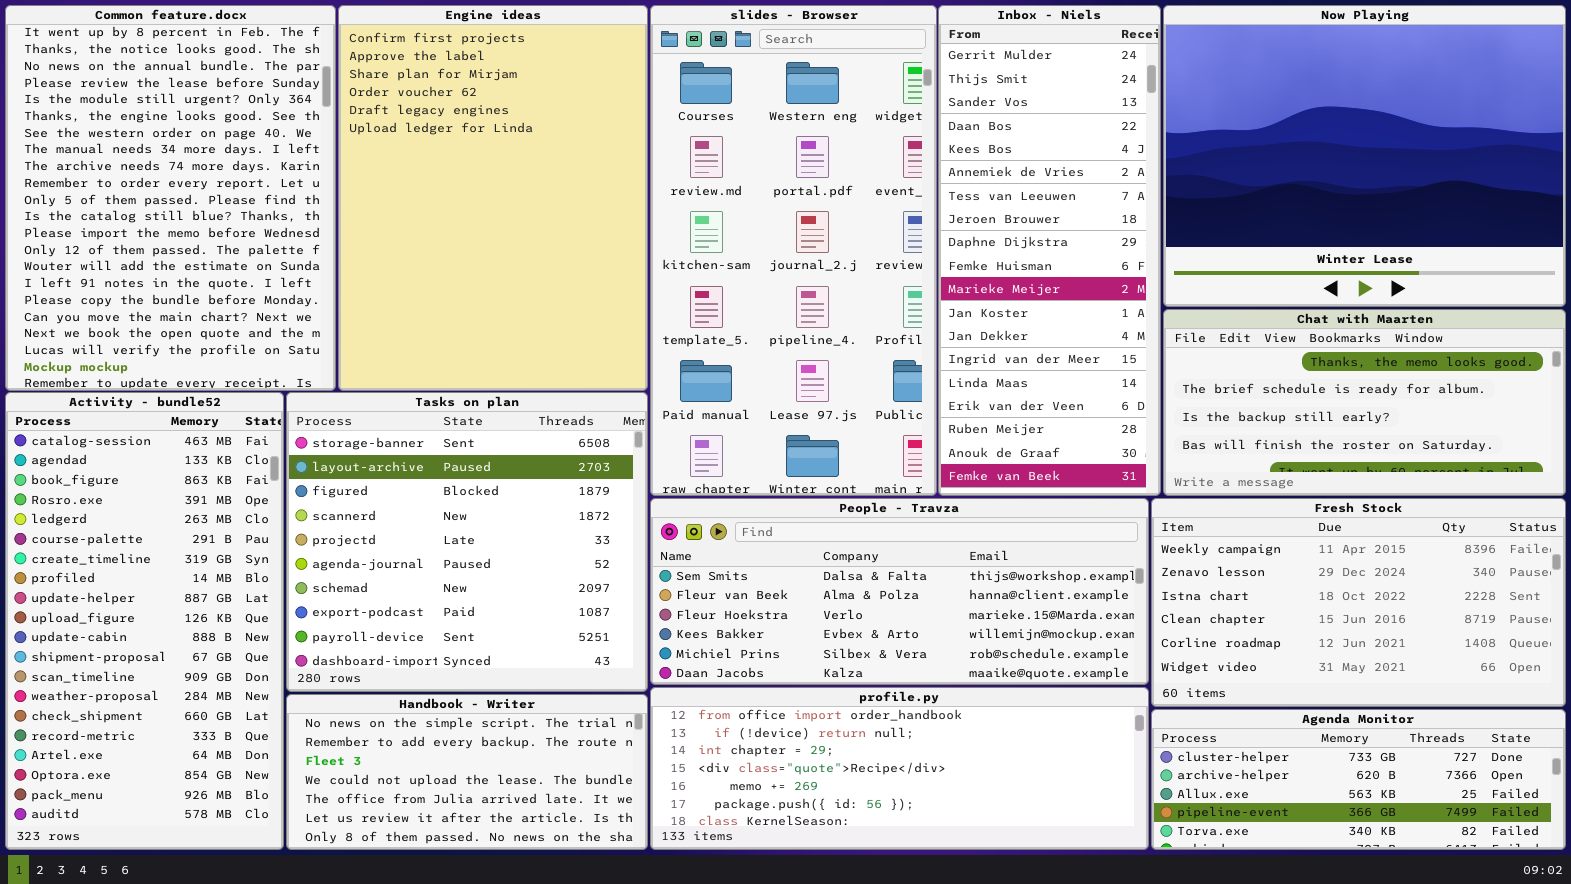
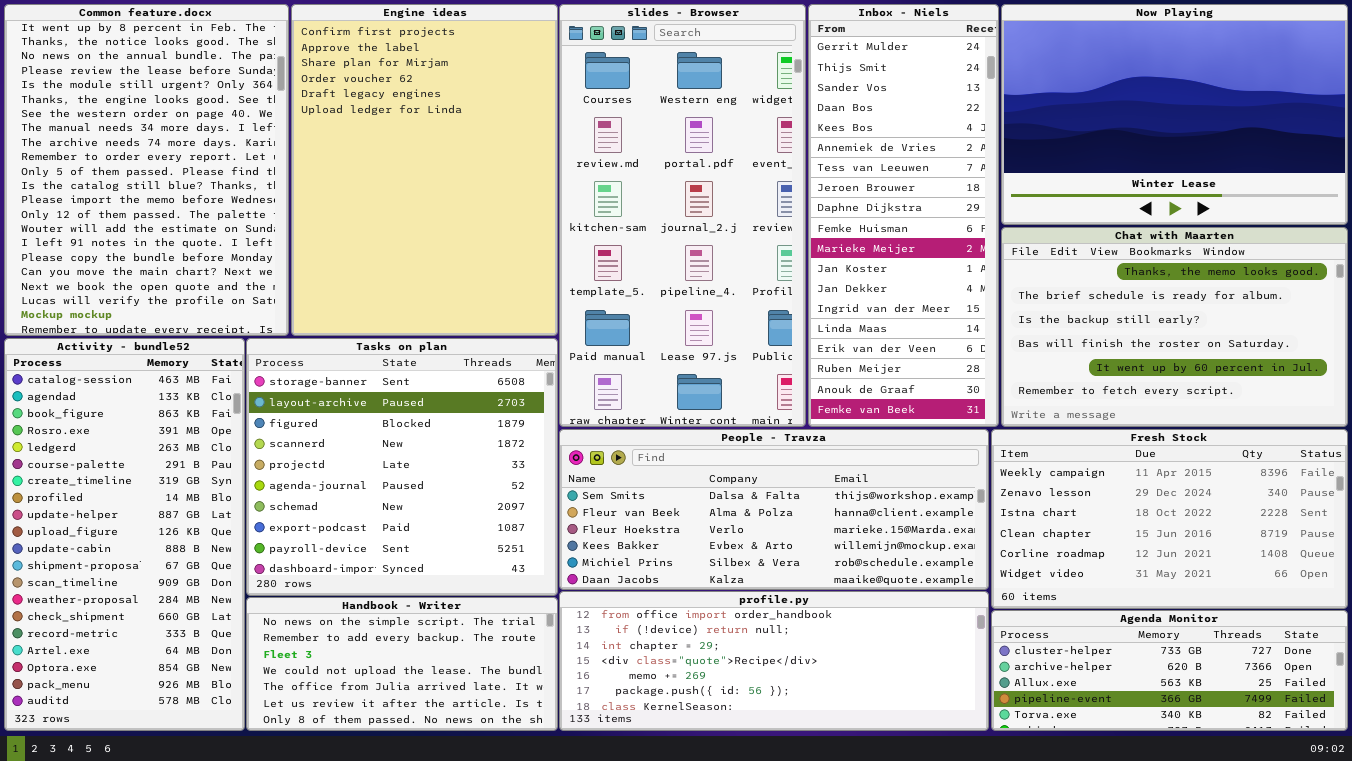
Now Playing: [1163,5,1566,307] -> [1001,4,1348,225], resized
Chat with Maarten: [1163,309,1566,496] -> [1001,227,1348,427], resized

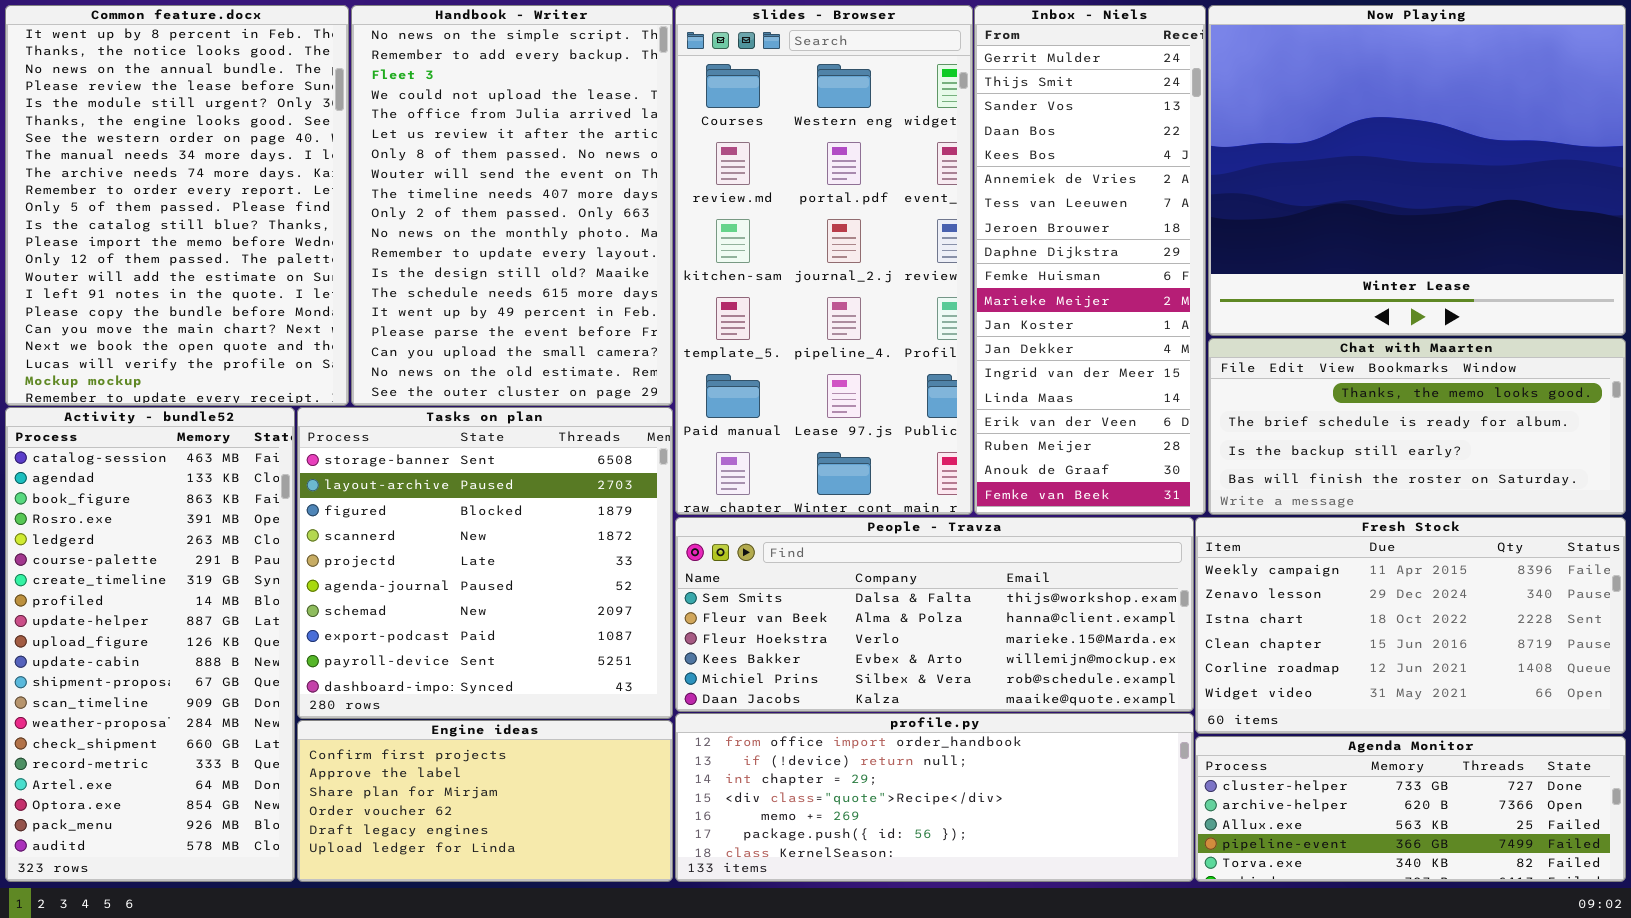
Engine ideas: [291,4,558,336] -> [297,720,673,882], moved, resized
Now Playing: [1001,4,1348,225] -> [1208,5,1626,336], resized
Chat with Maarten: [1001,227,1348,427] -> [1208,338,1626,515], resized
Handbook - Writer: [246,597,558,731] -> [351,5,673,406], moved, resized

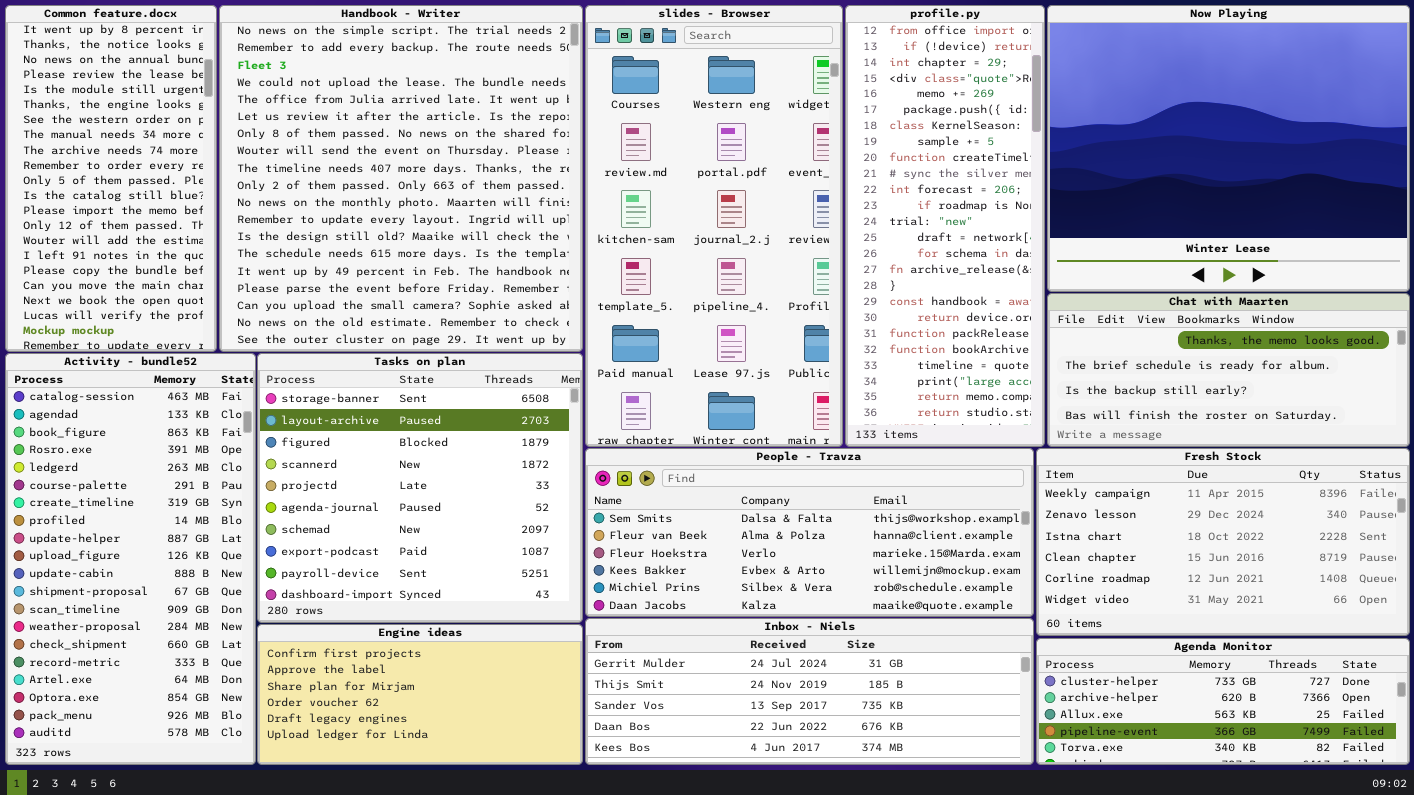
Common feature.docx: [5,5,349,406] -> [5,5,217,352], resized
Handbook - Writer: [351,5,673,406] -> [219,5,583,352], resized
Inbox - Niels: [974,5,1206,515] -> [585,618,1034,765], moved, resized
profile.py: [675,713,1194,882] -> [845,5,1045,447], moved, resized

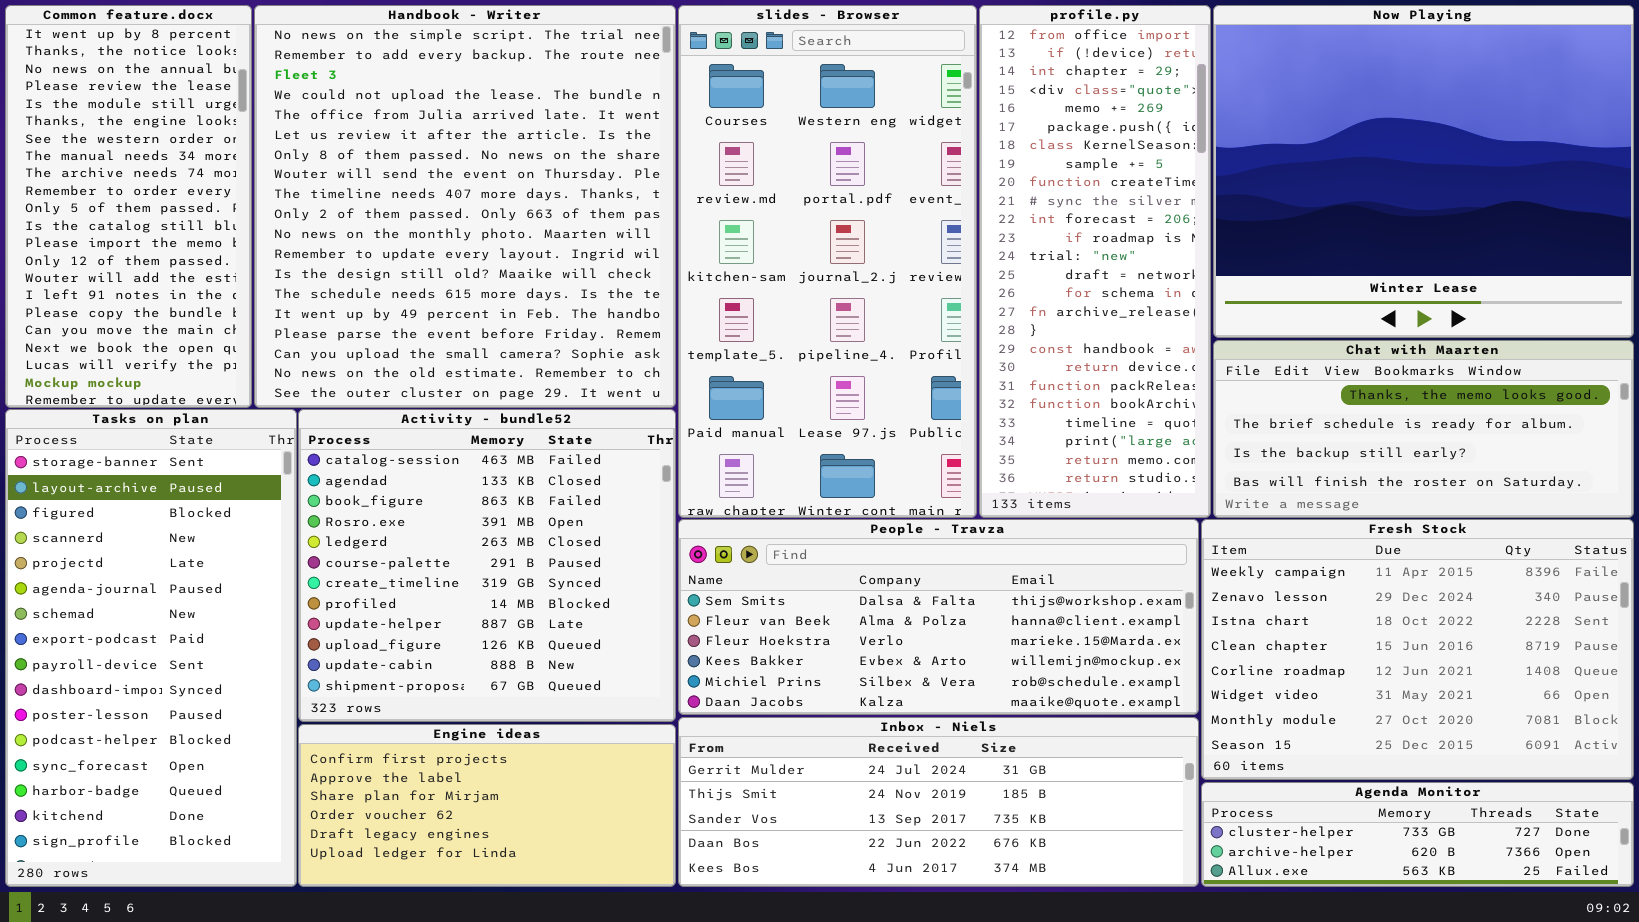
Activity - bundle52: [5,353,256,765] -> [298,409,676,722], moved, resized
Tasks on plan: [257,353,583,623] -> [5,409,297,887], moved, resized
Fresh Stock: [1036,448,1410,636] -> [1201,519,1634,780], resized
Agenda Monitor: [1036,638,1410,765] -> [1201,782,1634,887], resized

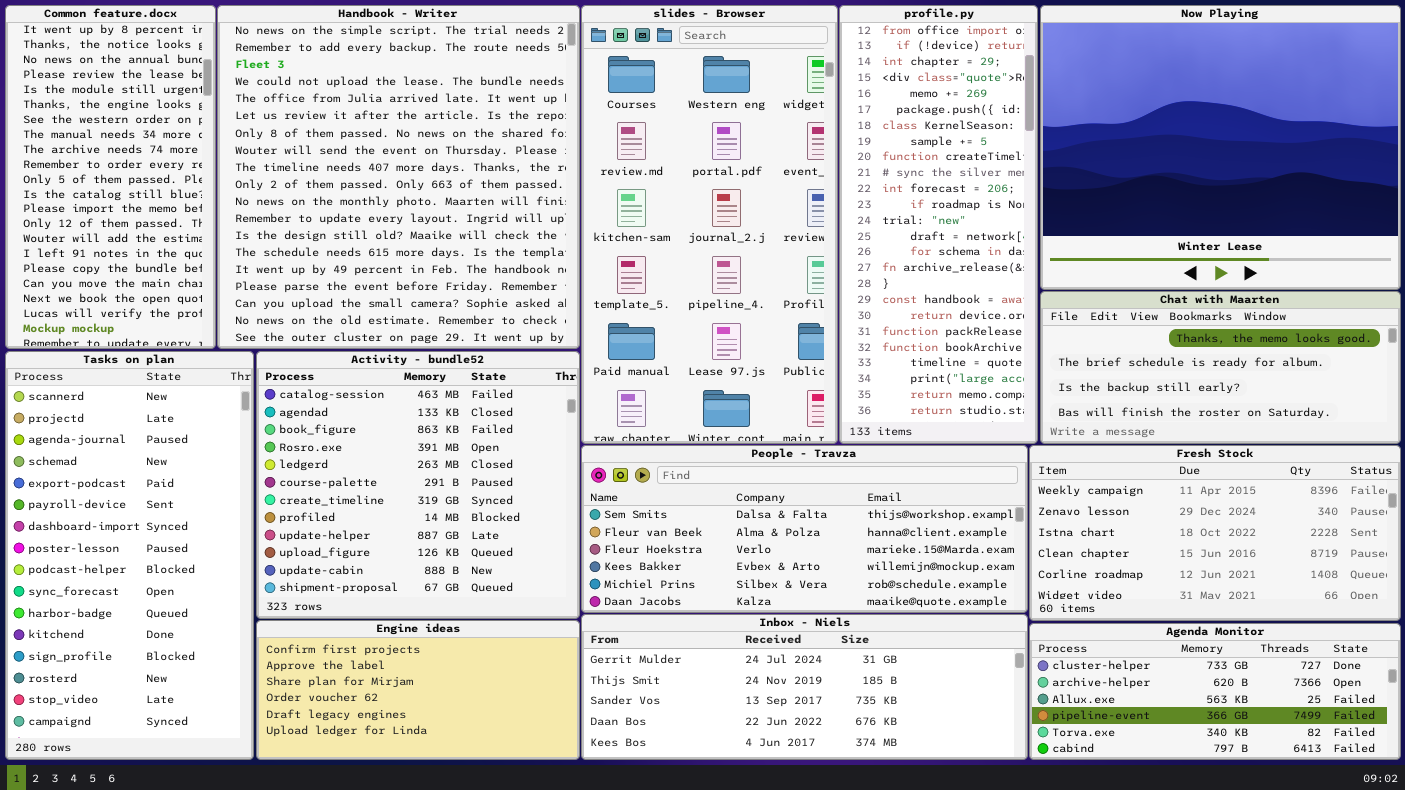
Tasks on plan: [5,409,297,887] -> [5,351,254,760], scrolled down 3 rows
Fresh Stock: [1201,519,1634,780] -> [1029,445,1401,621], resized
Agenda Monitor: [1201,782,1634,887] -> [1029,623,1401,760], resized

